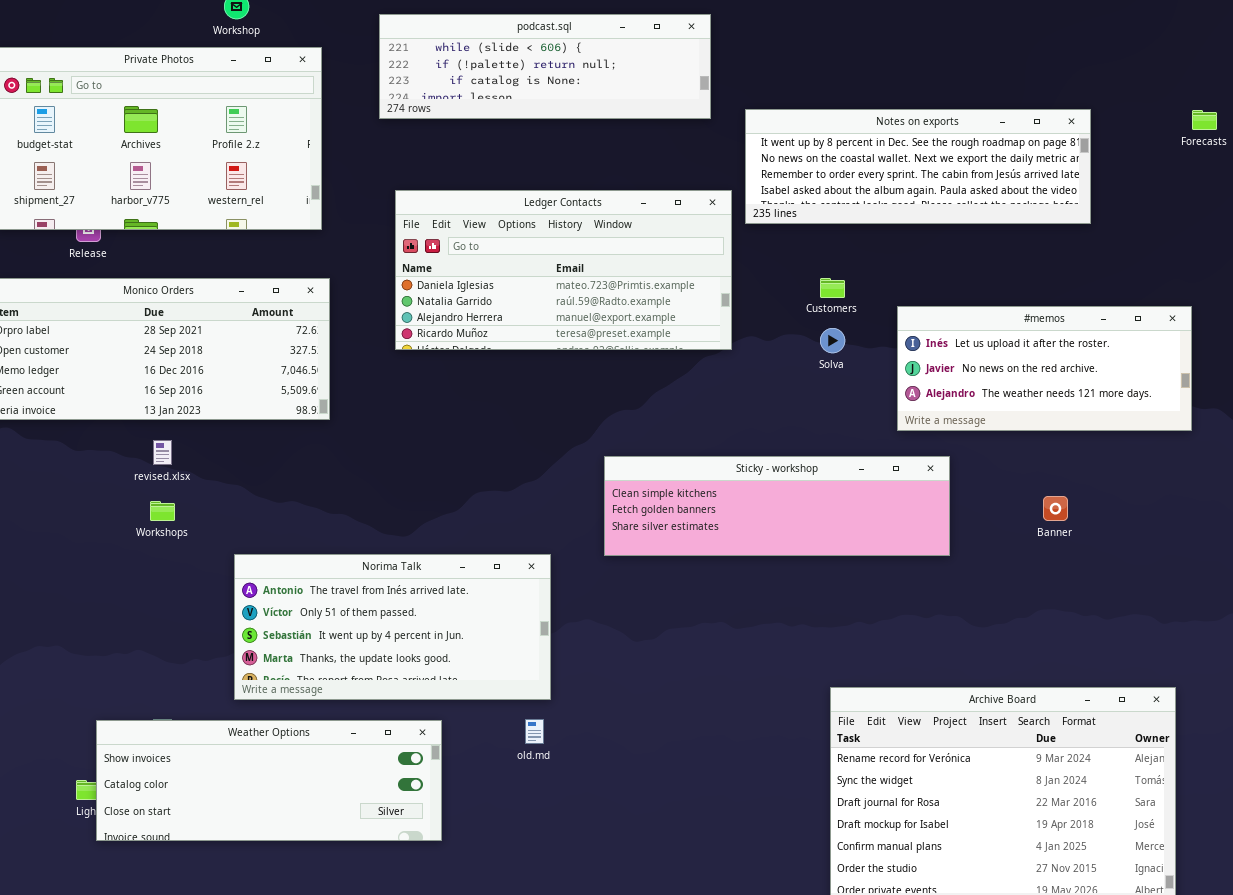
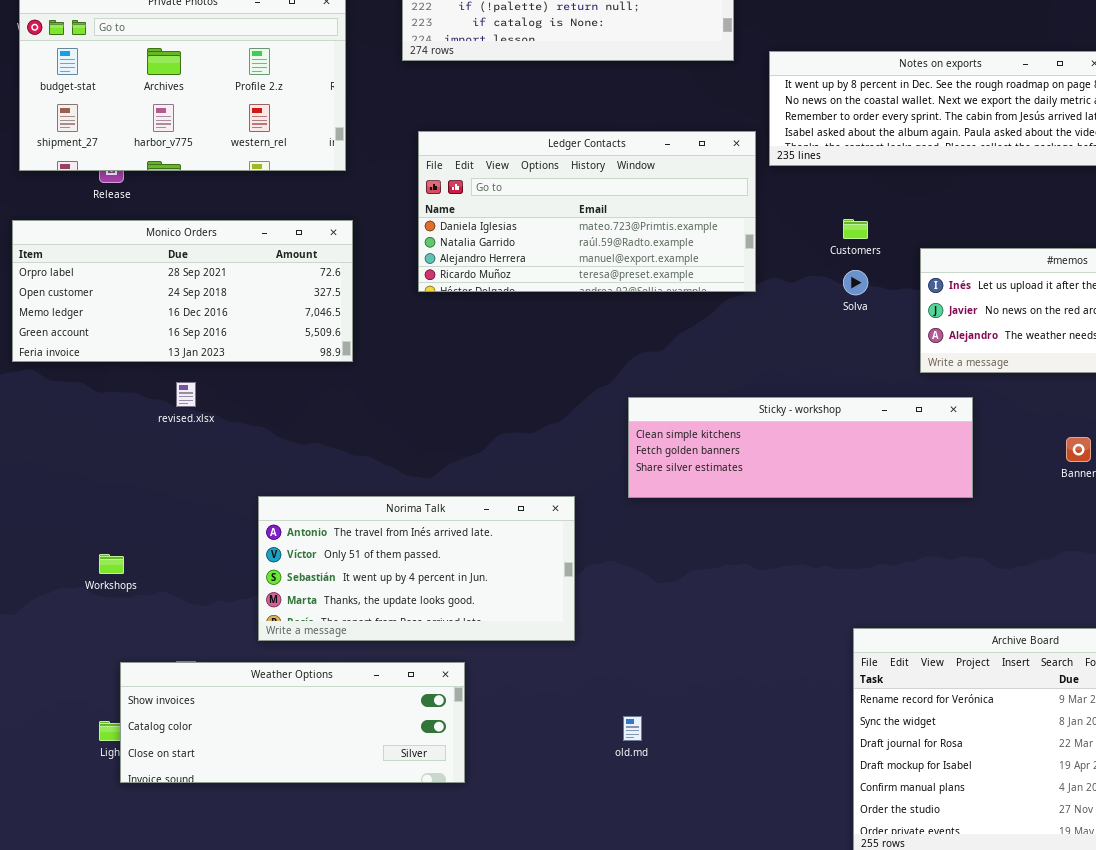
Workshops: [150,501,175,521] -> [99,554,124,574], moved
old.md: [525,719,544,744] -> [623,716,642,741], moved

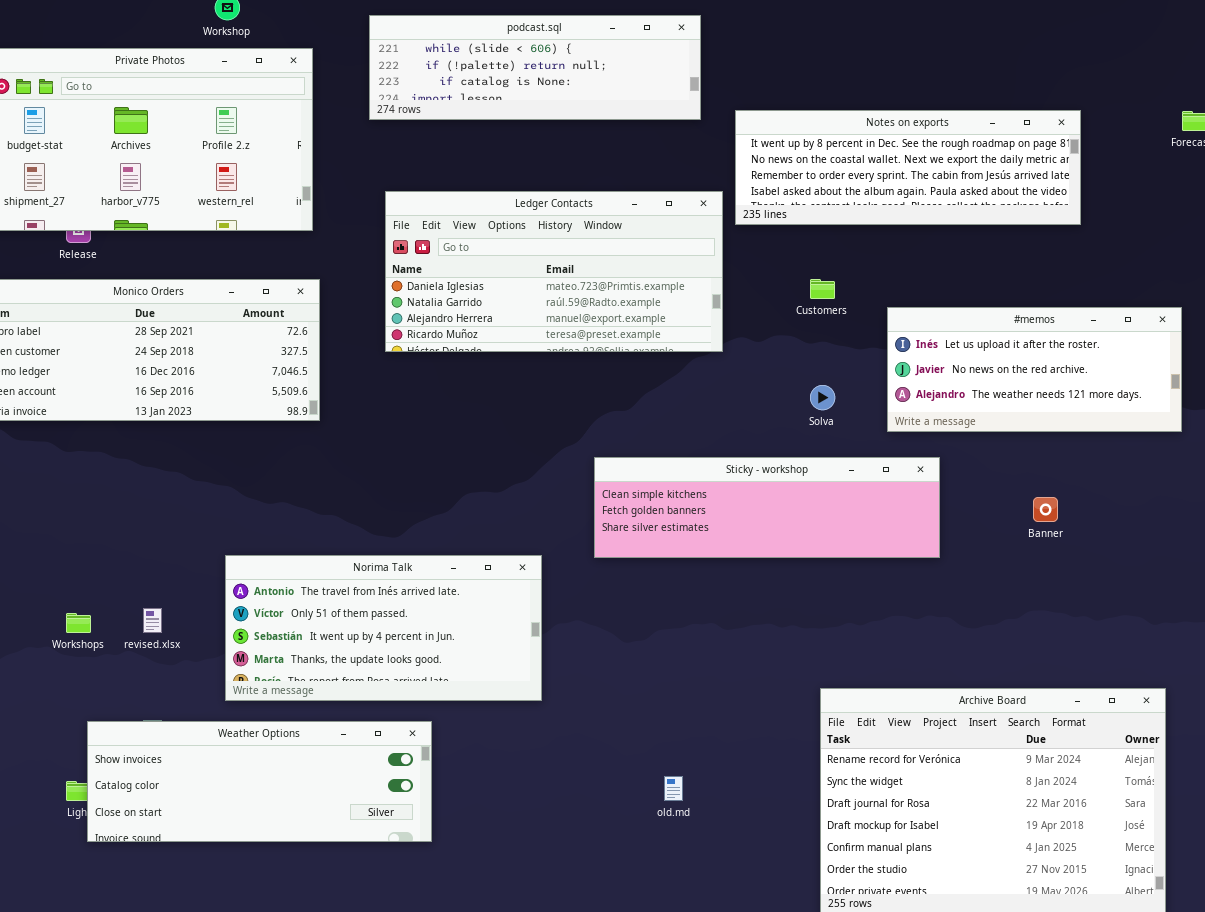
Solva: [843,270,868,295] -> [810,385,835,410], moved
revised.xlsx: [176,382,196,407] -> [143,608,162,633], moved
old.md: [623,716,642,741] -> [664,776,683,801], moved

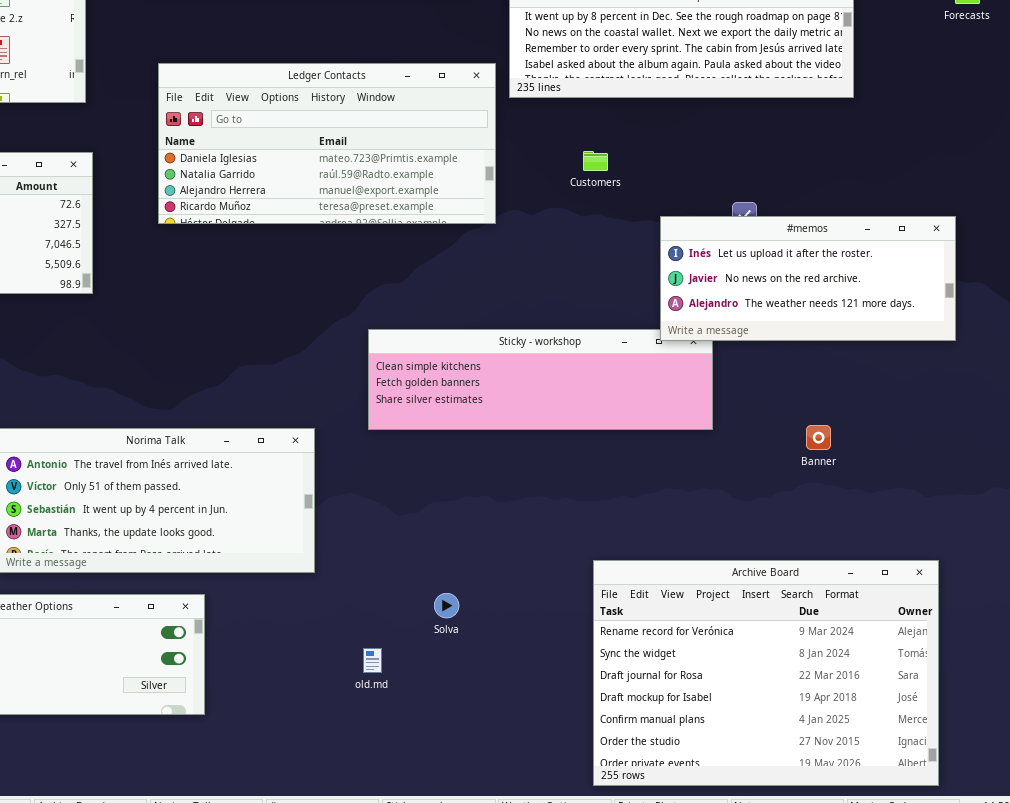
#memos: [887,307,1182,432] -> [660,216,956,341], moved
Solva: [810,385,835,410] -> [434,593,459,618], moved
Banner: [1033,497,1058,522] -> [806,425,831,450], moved
old.md: [664,776,683,801] -> [363,648,382,673], moved

